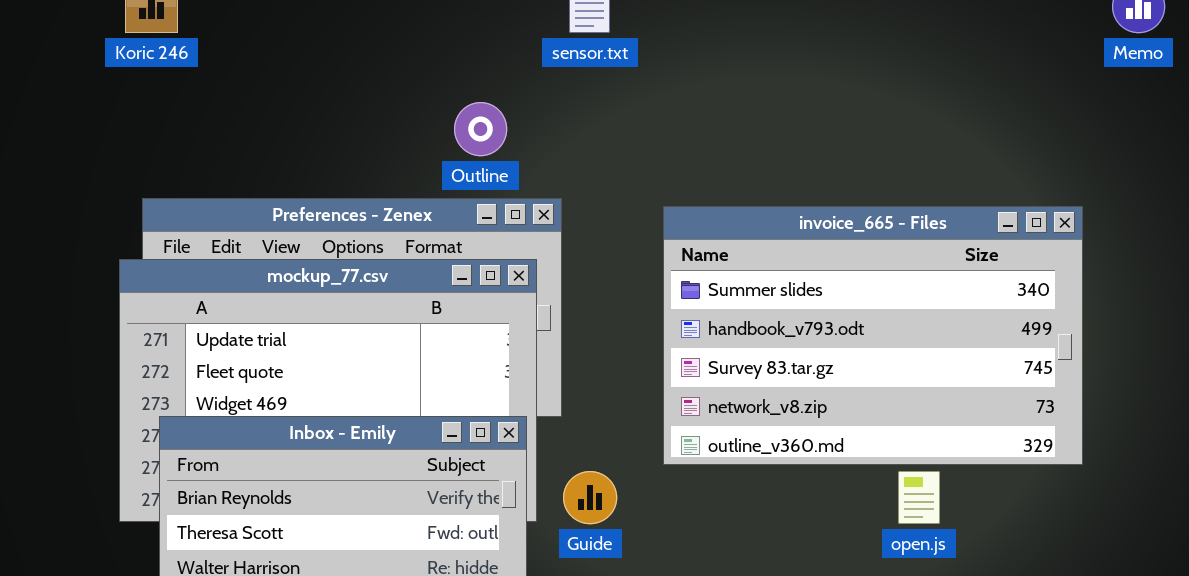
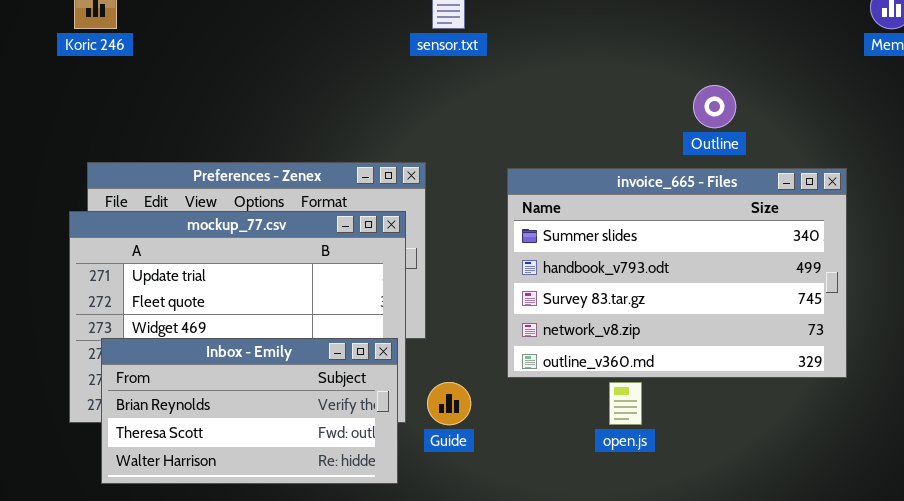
Outline: [454,102,507,156] -> [693,85,736,128], moved
open.js: [898,471,940,524] -> [609,382,642,425], moved

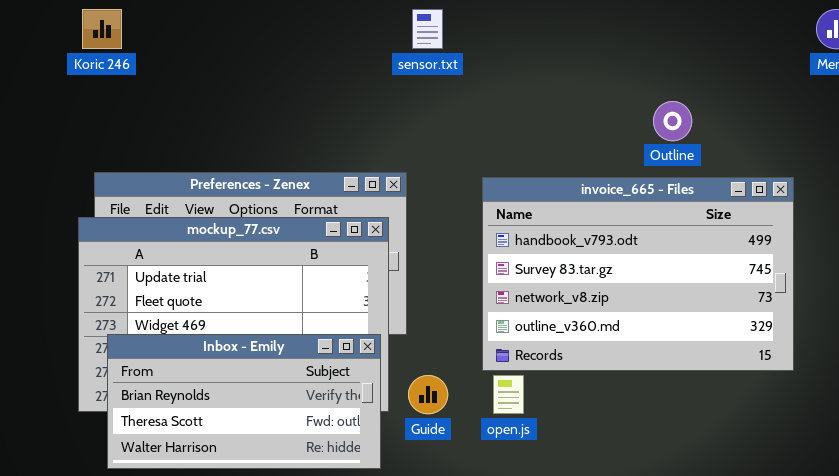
invoice_665 - Files: [507,168,847,378] -> [482,177,794,371], scrolled down 1 row
open.js: [609,382,642,425] -> [493,375,524,414], moved

